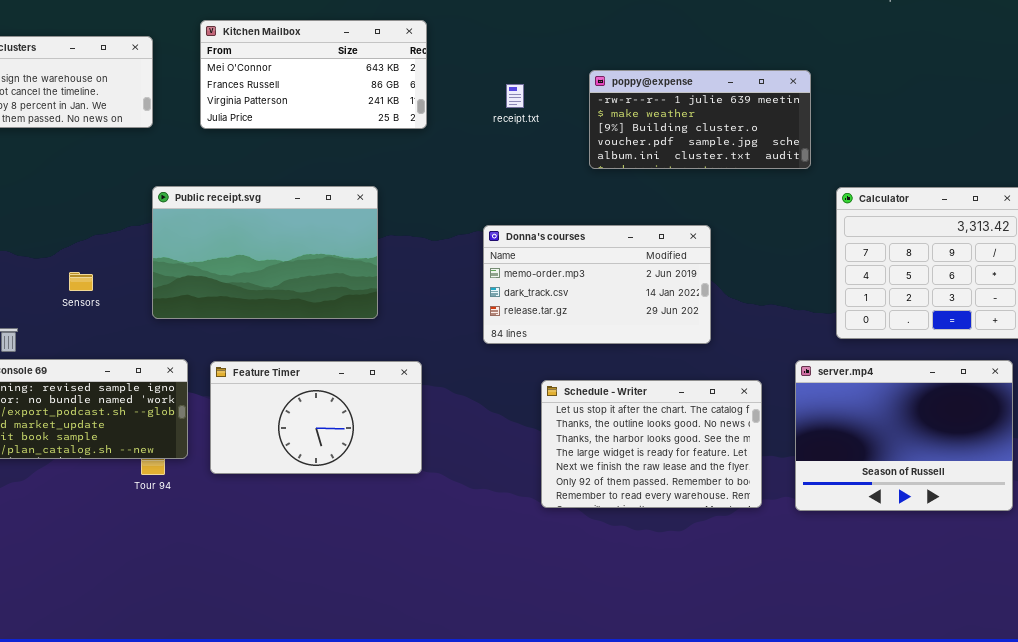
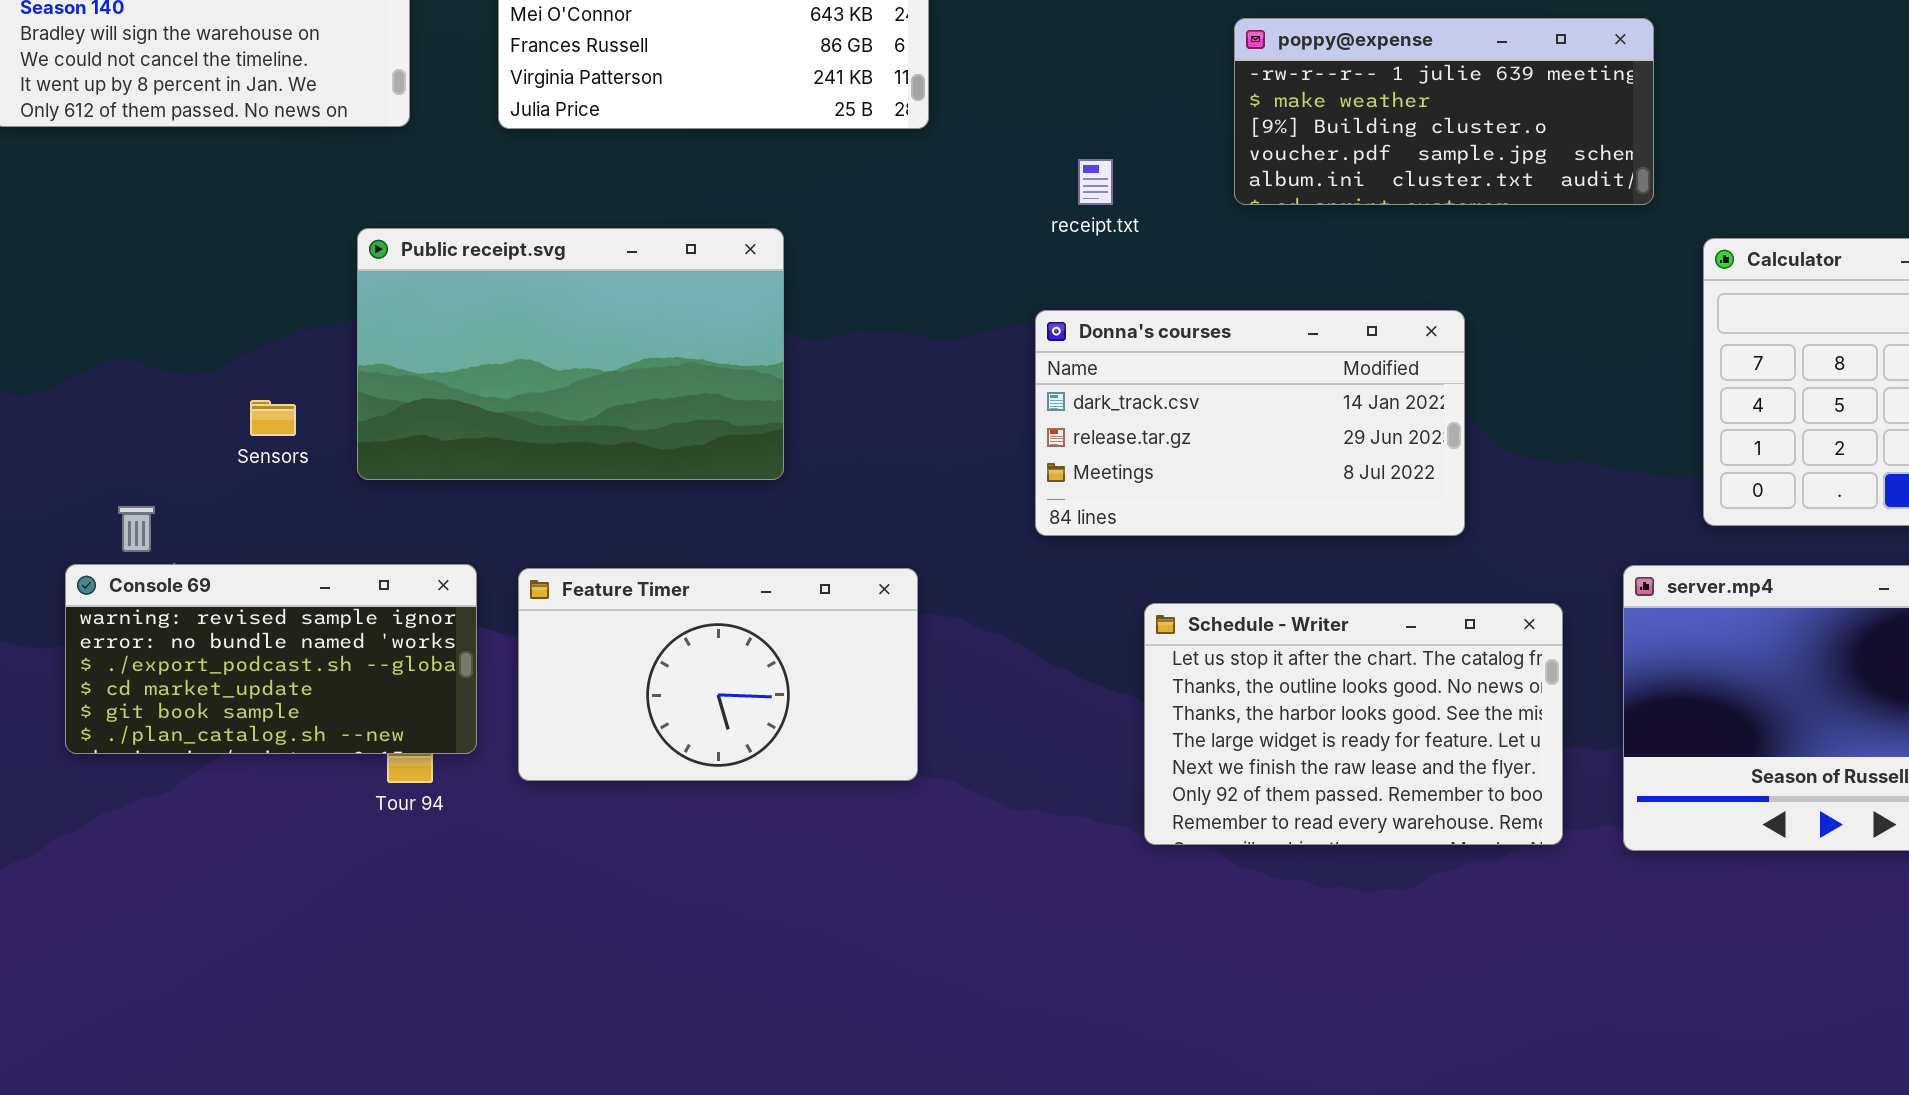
receipt.txt: [506,84,524,108] -> [1078,159,1113,205], moved
Public receipt.svg: [152,186,378,319] -> [357,228,784,480], moved
Donna's courses: [483,225,711,344] -> [1035,310,1465,536], scrolled down 1 row

